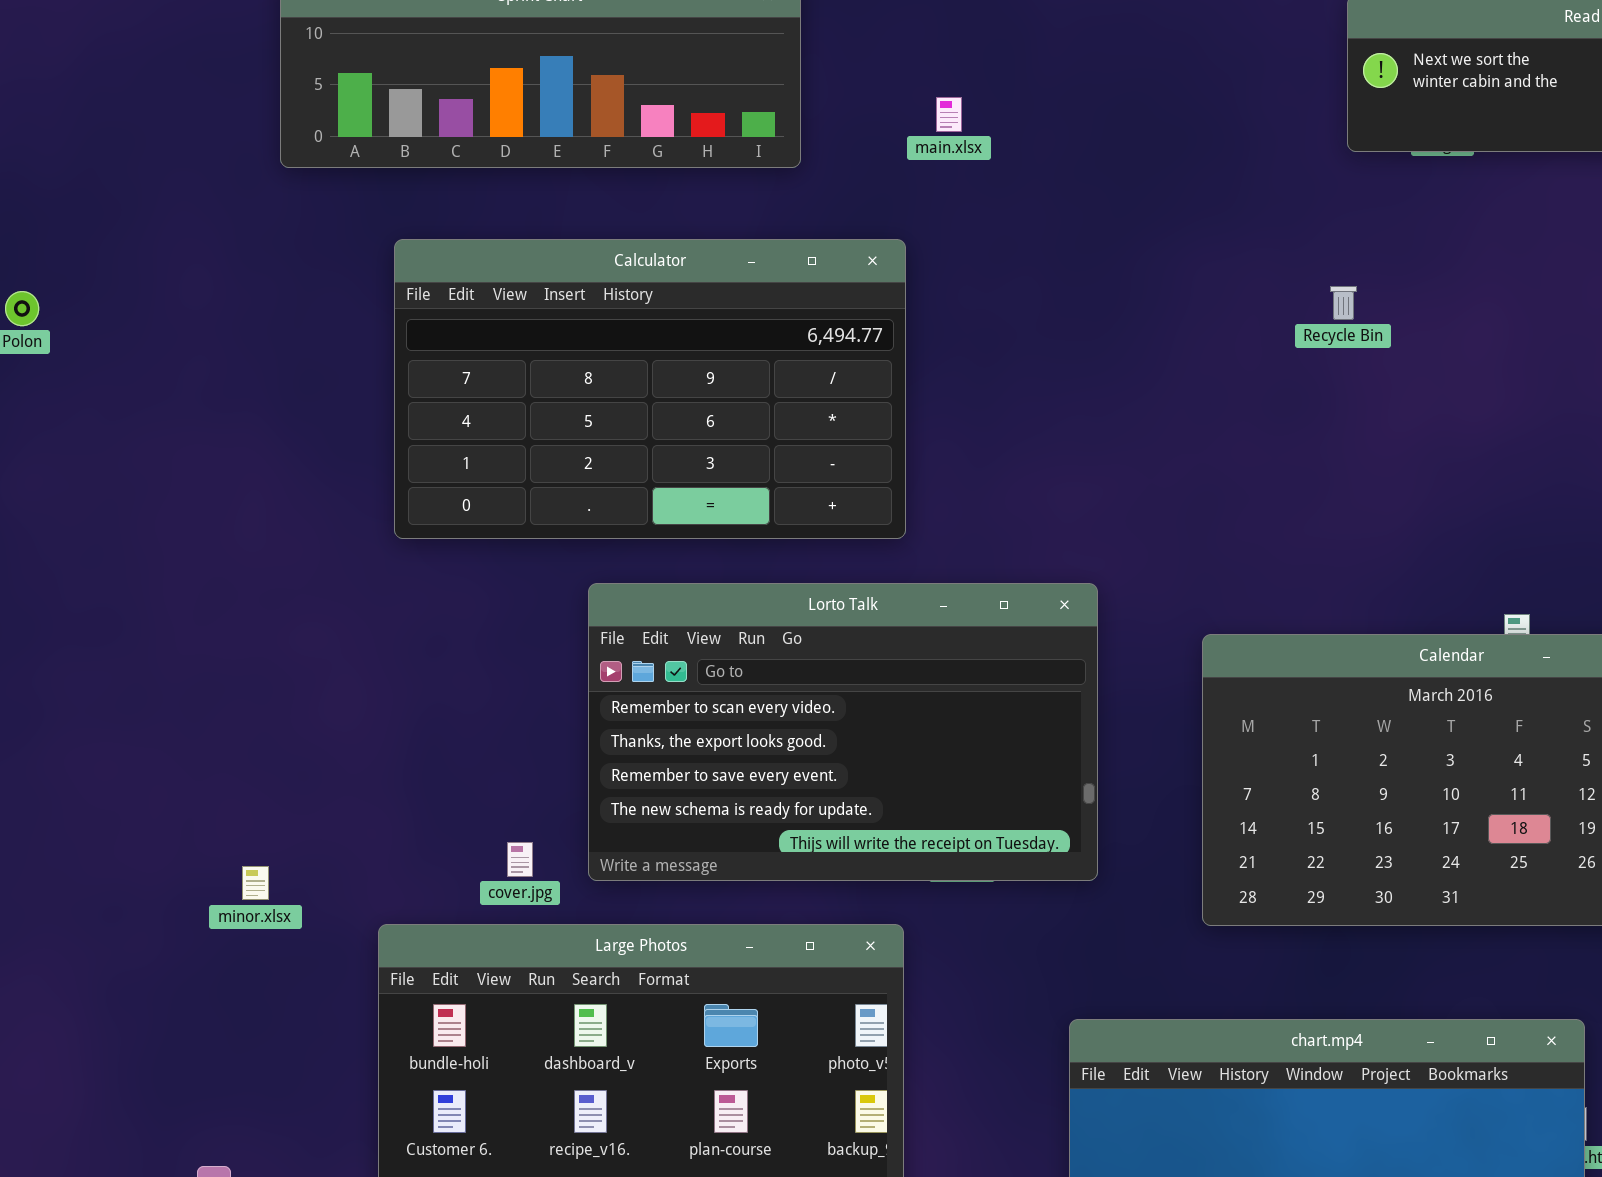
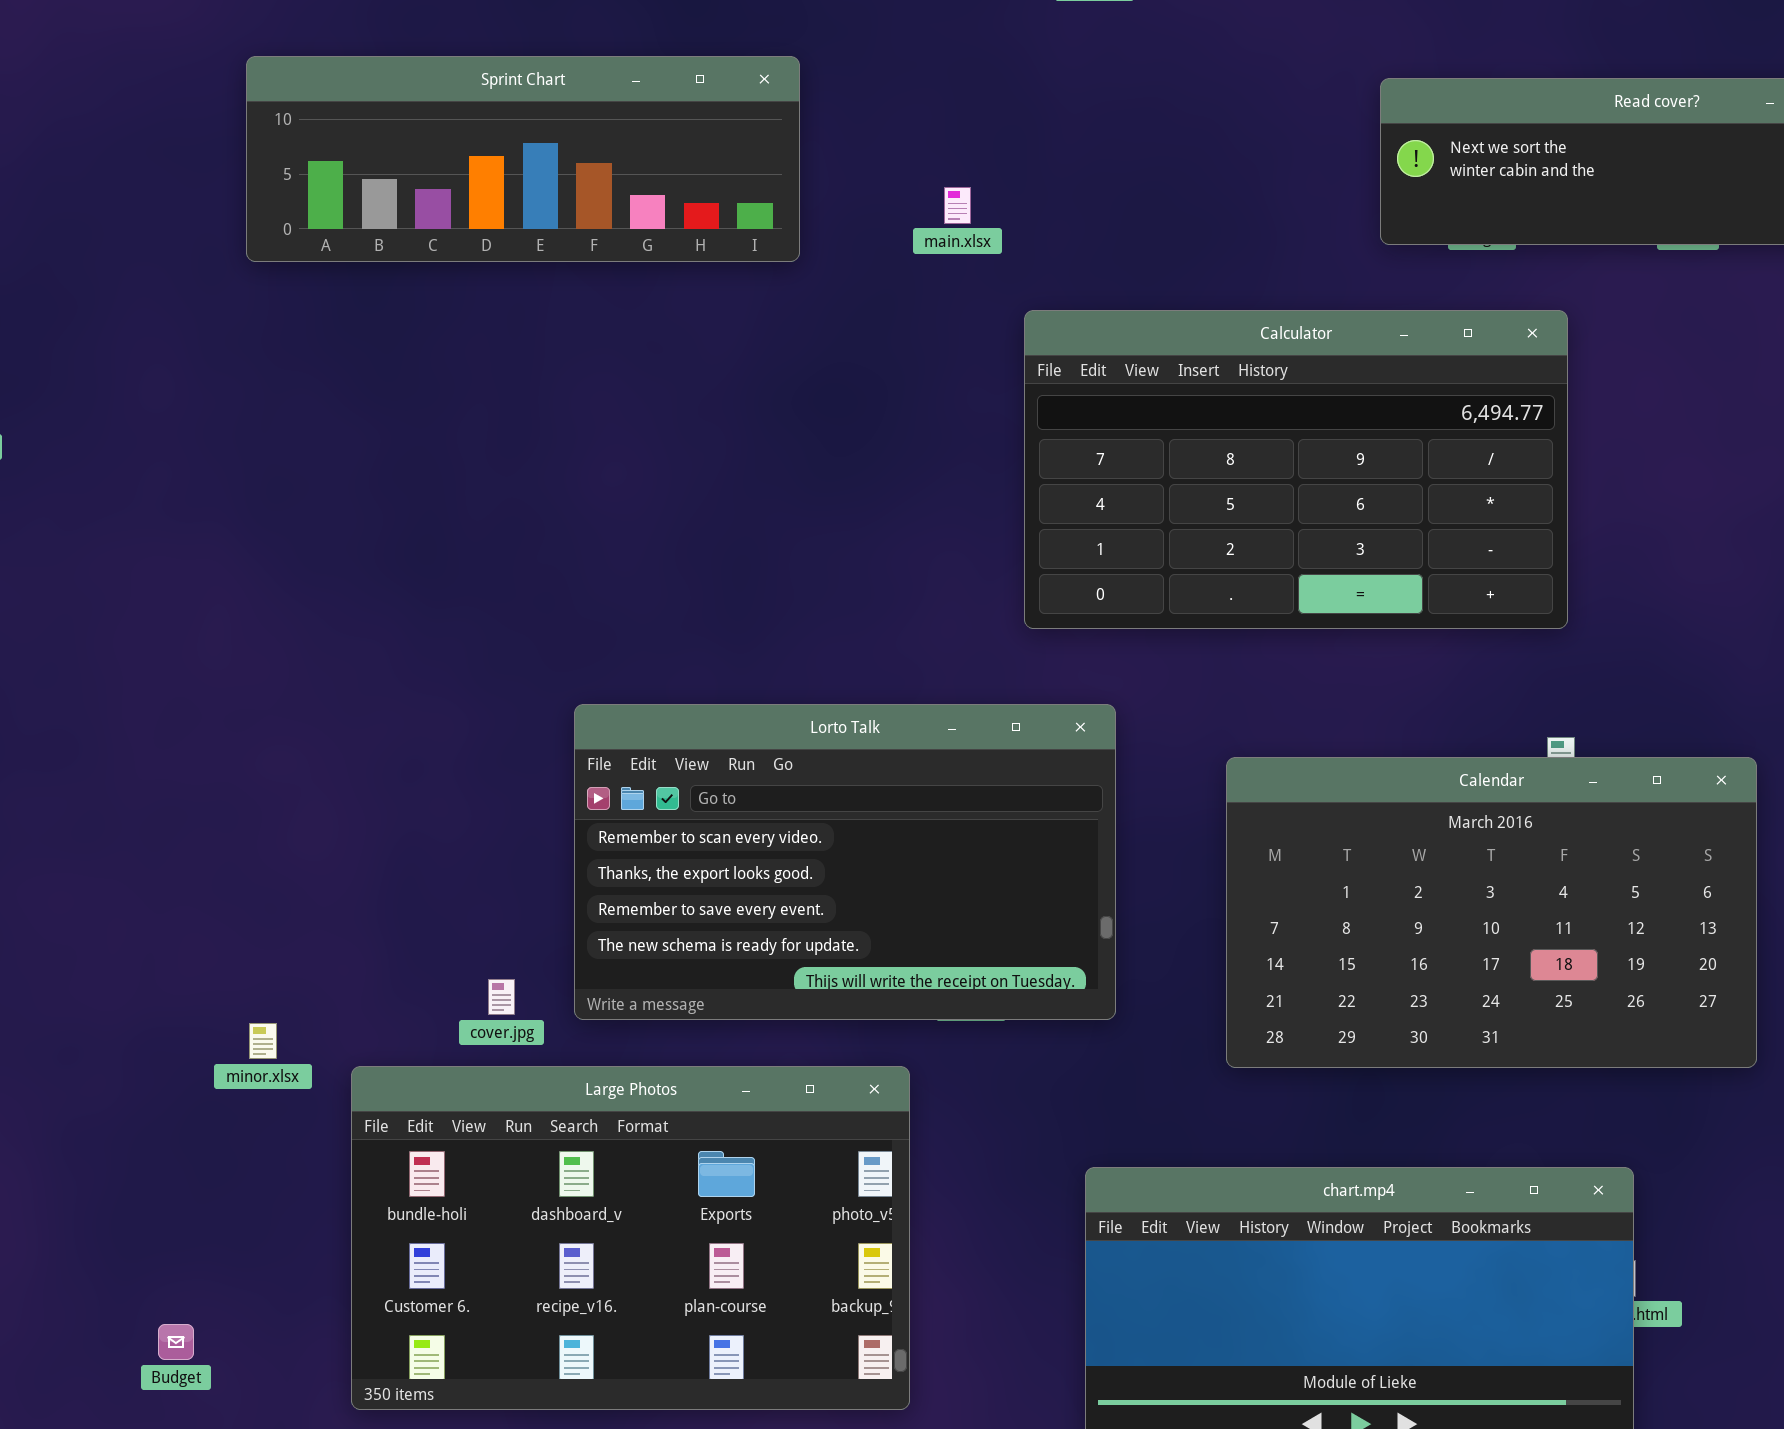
Calculator: [394,239,906,539] -> [1024,310,1568,629], moved
minor.xlsx: [242,866,269,900] -> [249,1023,277,1059], moved

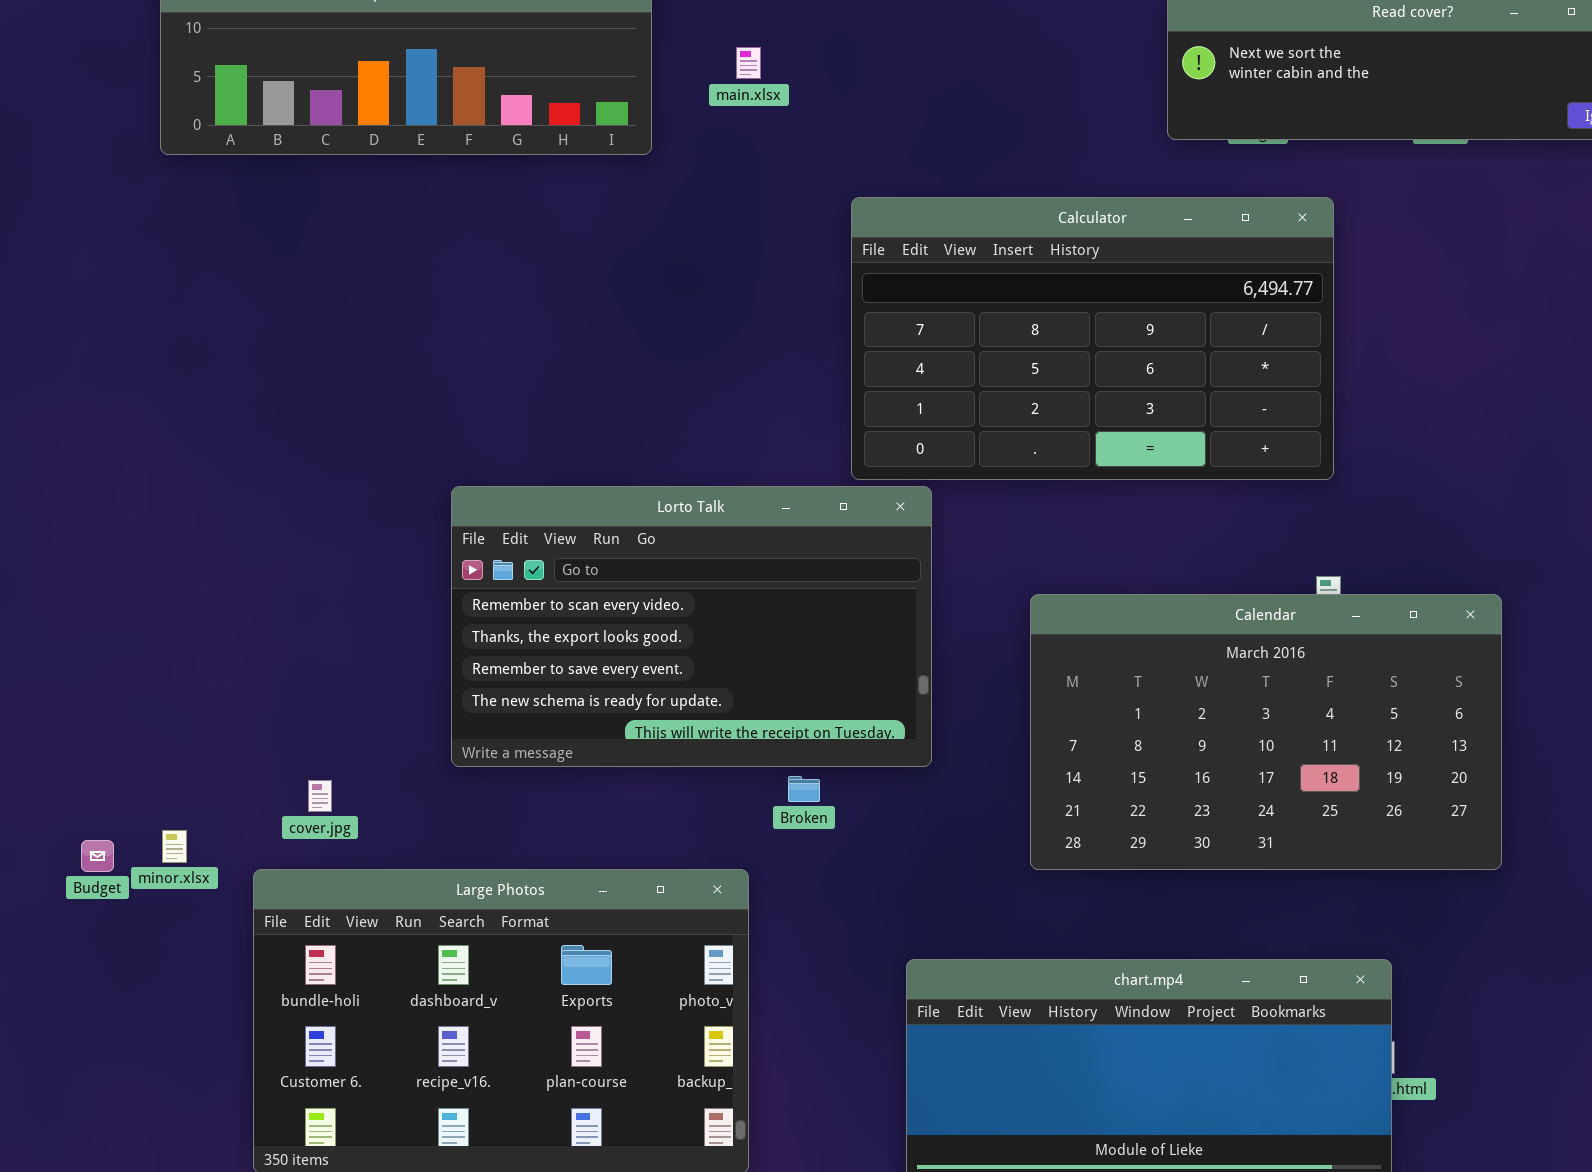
main.xlsx: [944,187,971,224] -> [736,47,761,79], moved
Lorto Talk: [574,704,1116,1020] -> [451,486,932,767], moved
cover.jpg: [488,979,515,1015] -> [308,780,332,812], moved
Budget: [158,1324,194,1360] -> [81,840,114,872], moved

